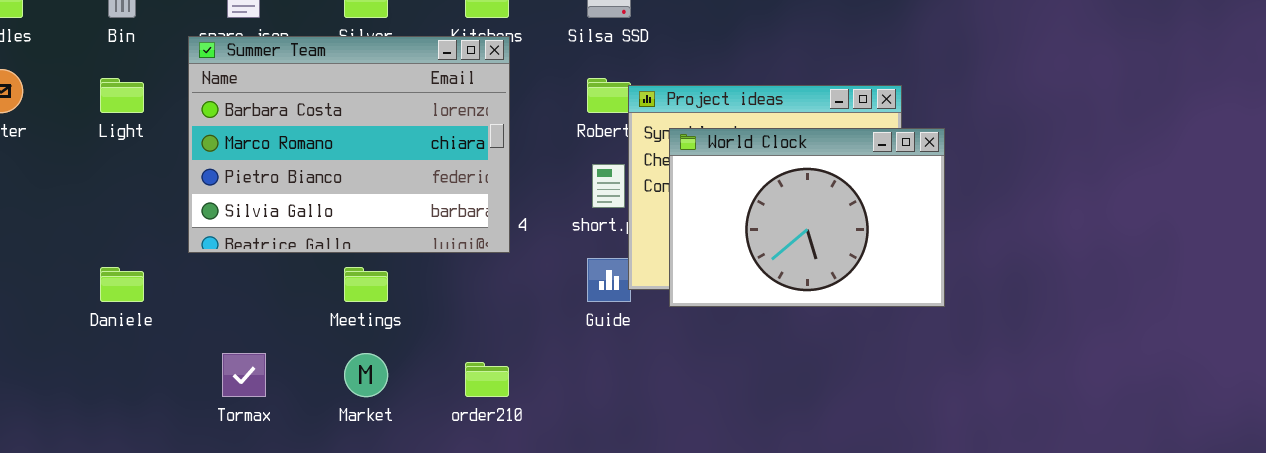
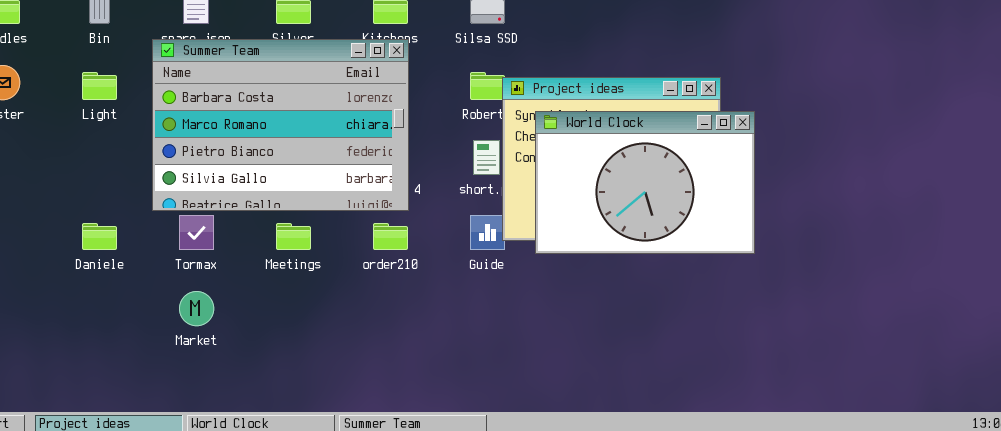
Tormax: [222,353,266,397] -> [179,215,214,250], moved
Market: [344,353,388,397] -> [179,291,214,326], moved
order210: [465,362,509,397] -> [373,223,408,250], moved

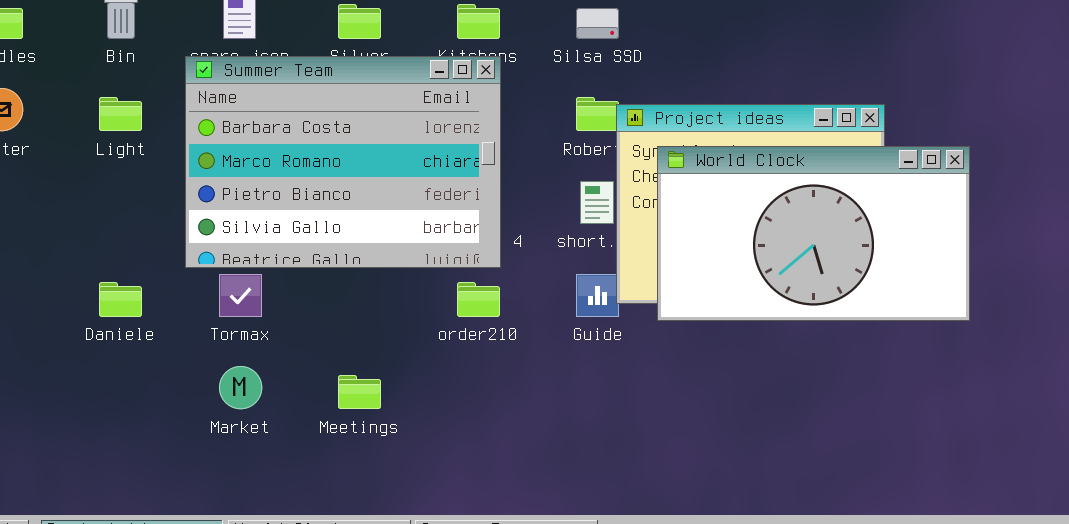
World Clock: [535,111,755,254] -> [657,146,970,321], resized
Meetings: [276,223,311,250] -> [338,375,381,409], moved

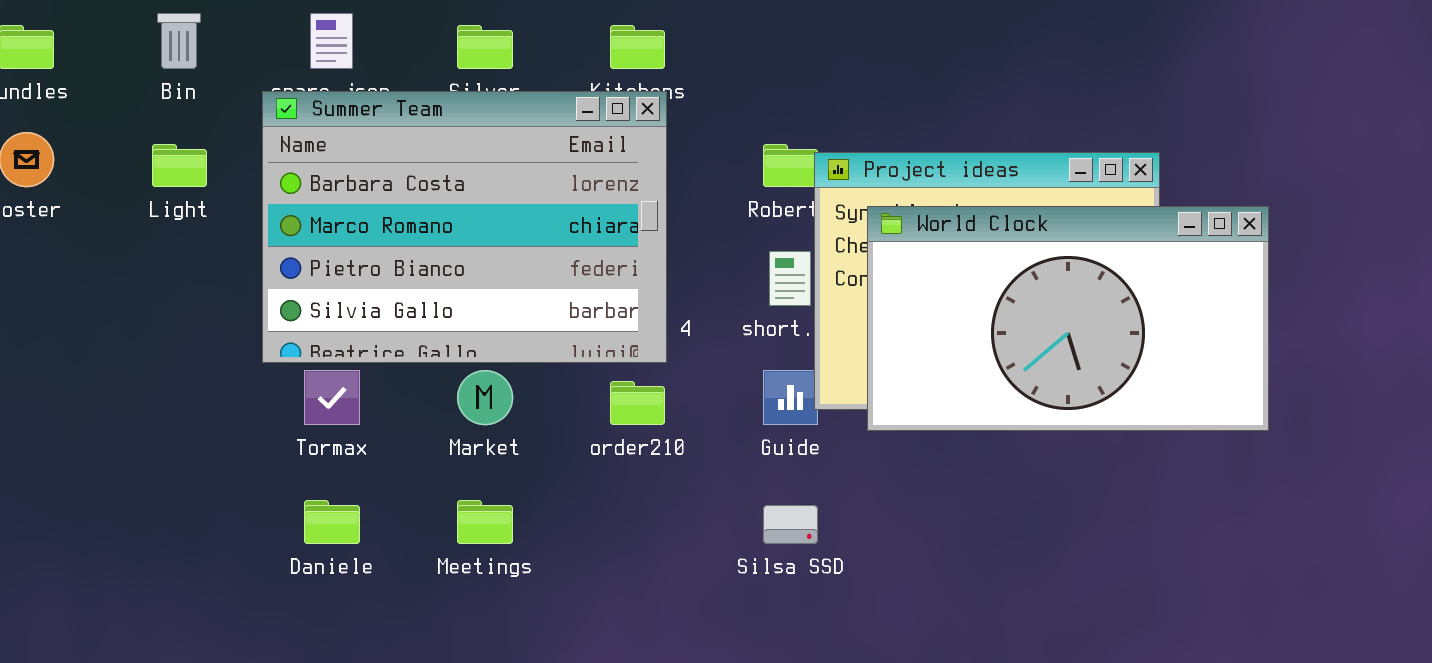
Silsa SSD: [576,8,619,39] -> [763,505,818,544], moved
Daniele: [99,282,142,317] -> [304,500,360,544], moved
Market: [219,366,262,409] -> [457,370,513,425], moved

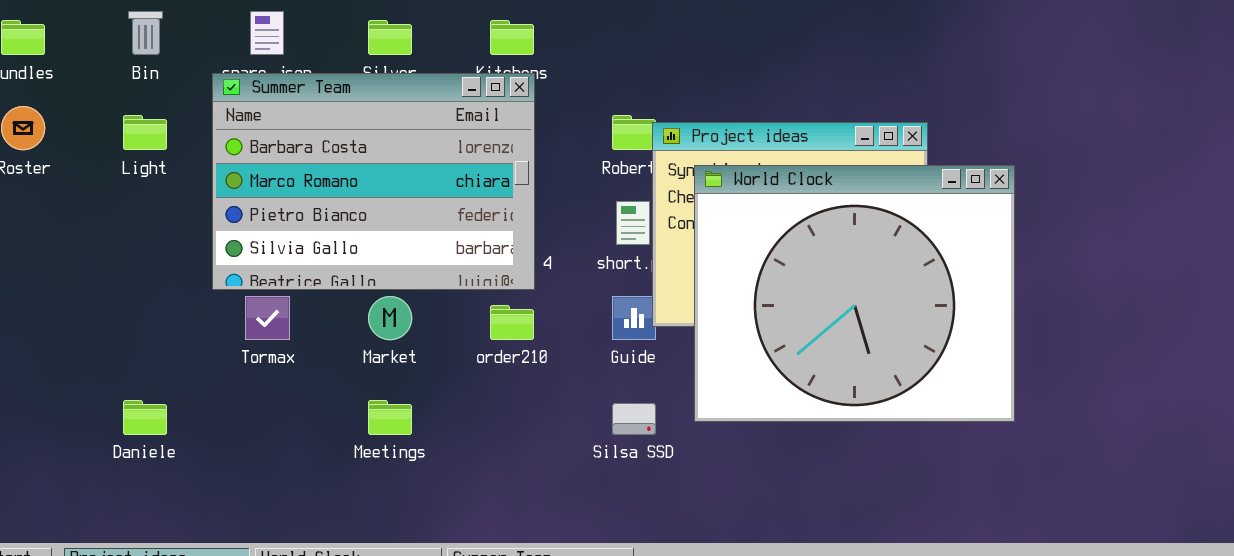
World Clock: [867,206,1269,431] -> [694,165,1015,422], resized
Daniele: [304,500,360,544] -> [123,400,167,435], moved

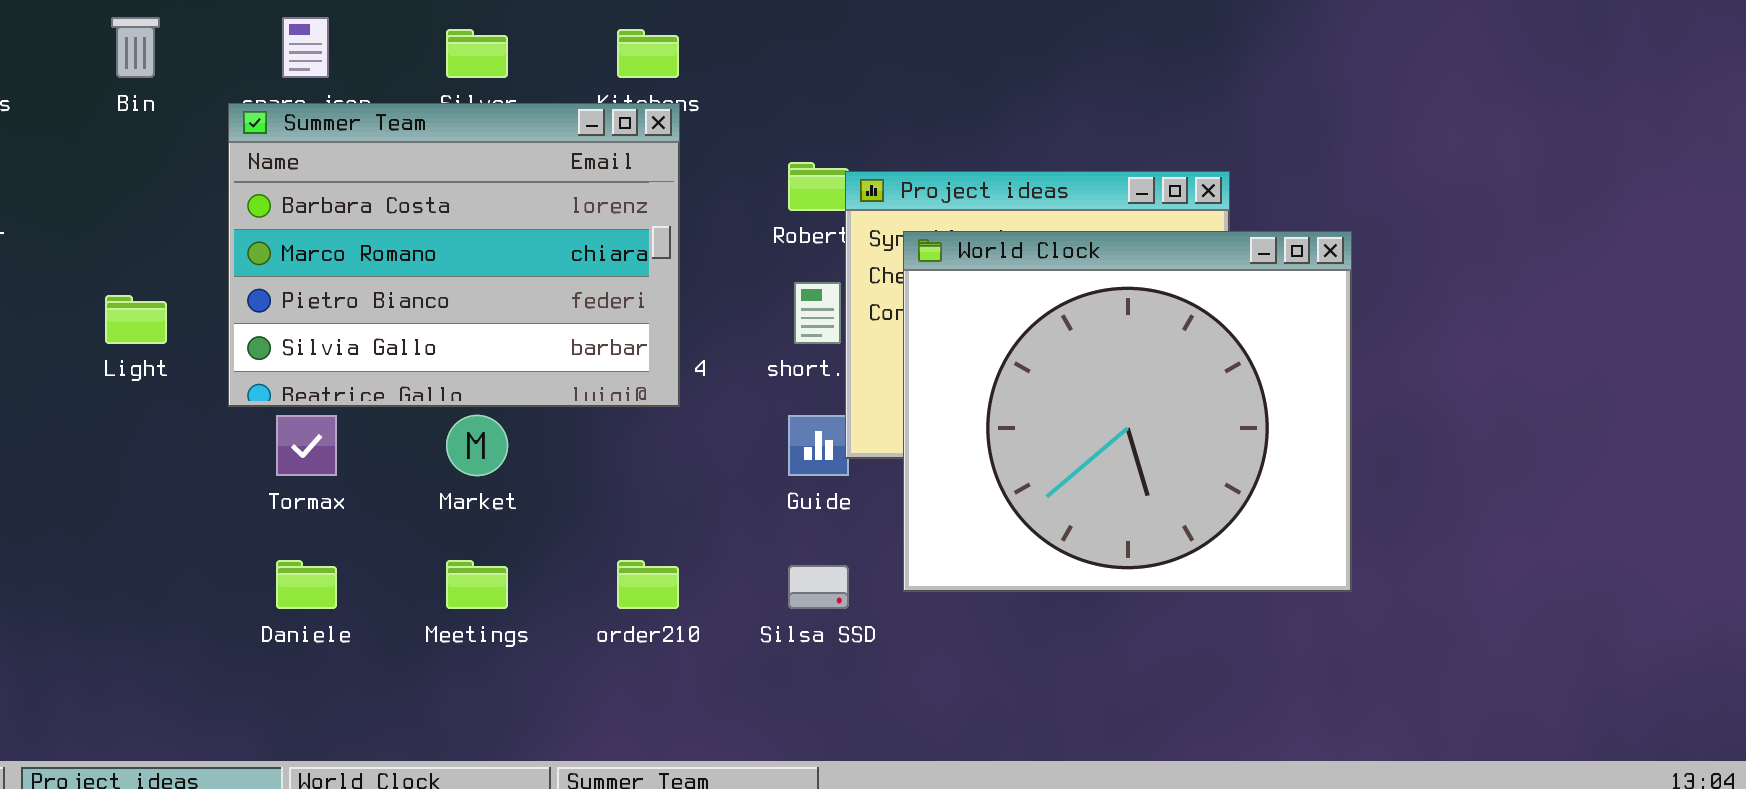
Light: [123,115,167,150] -> [105,295,167,344], moved
order210: [490,305,534,340] -> [617,560,679,609], moved
Daniele: [123,400,167,435] -> [276,560,337,609], moved

